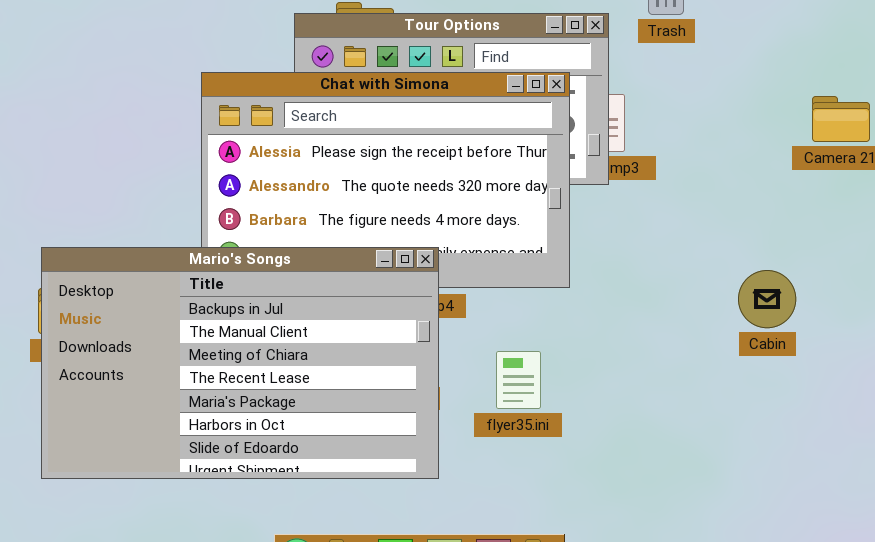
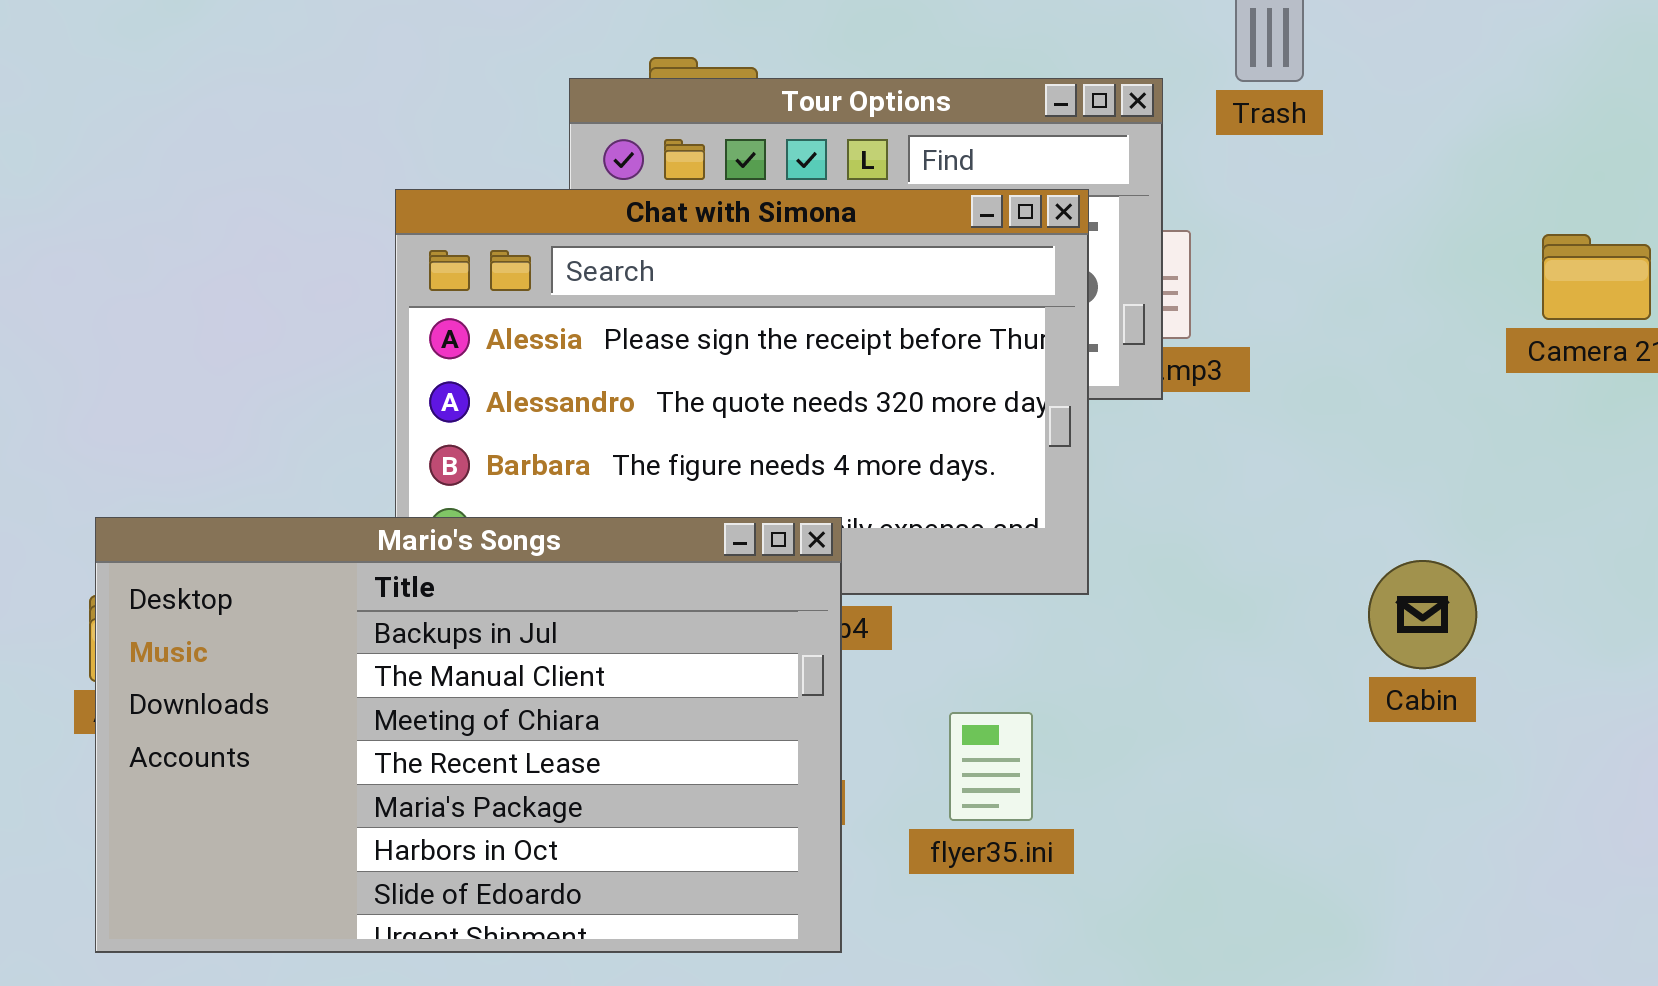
Cabin: [738,270,796,328] -> [1368,560,1477,669], moved

